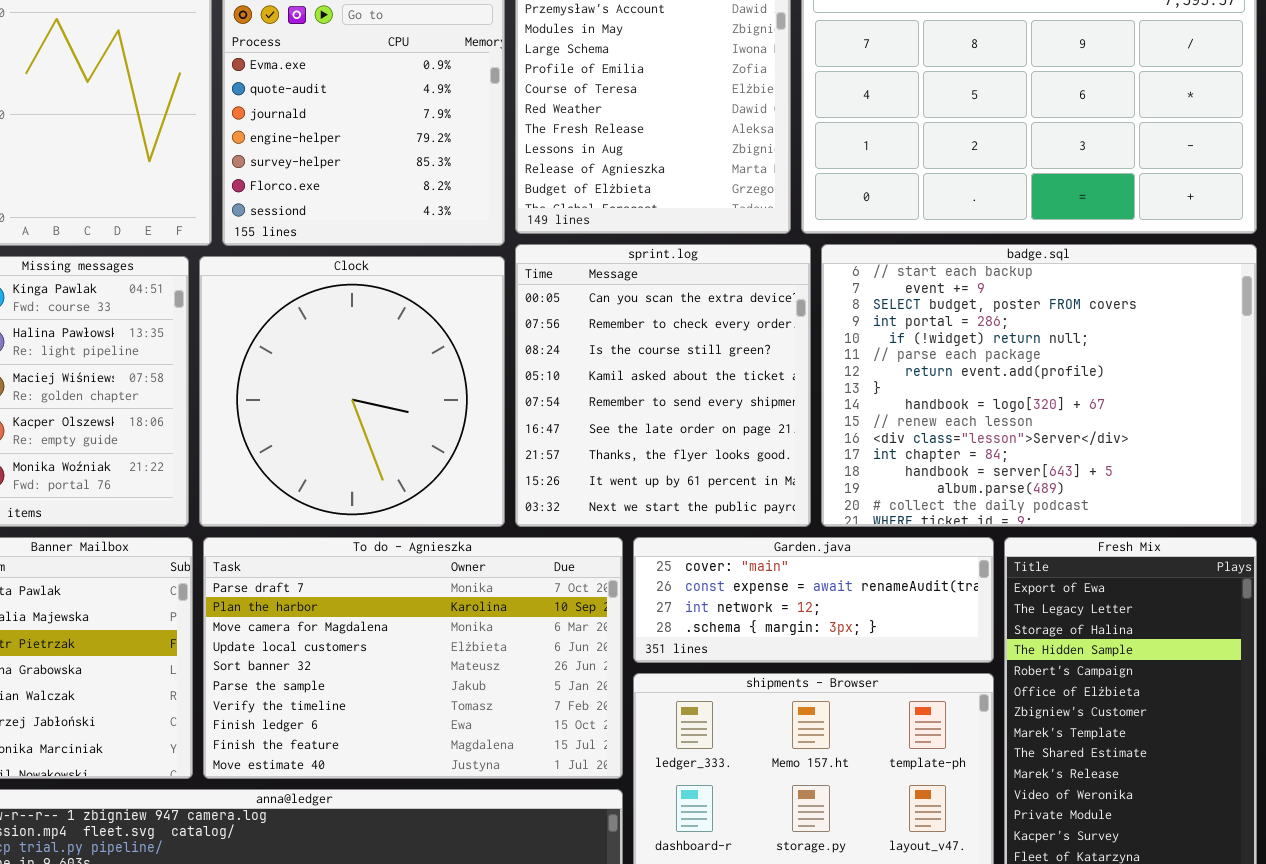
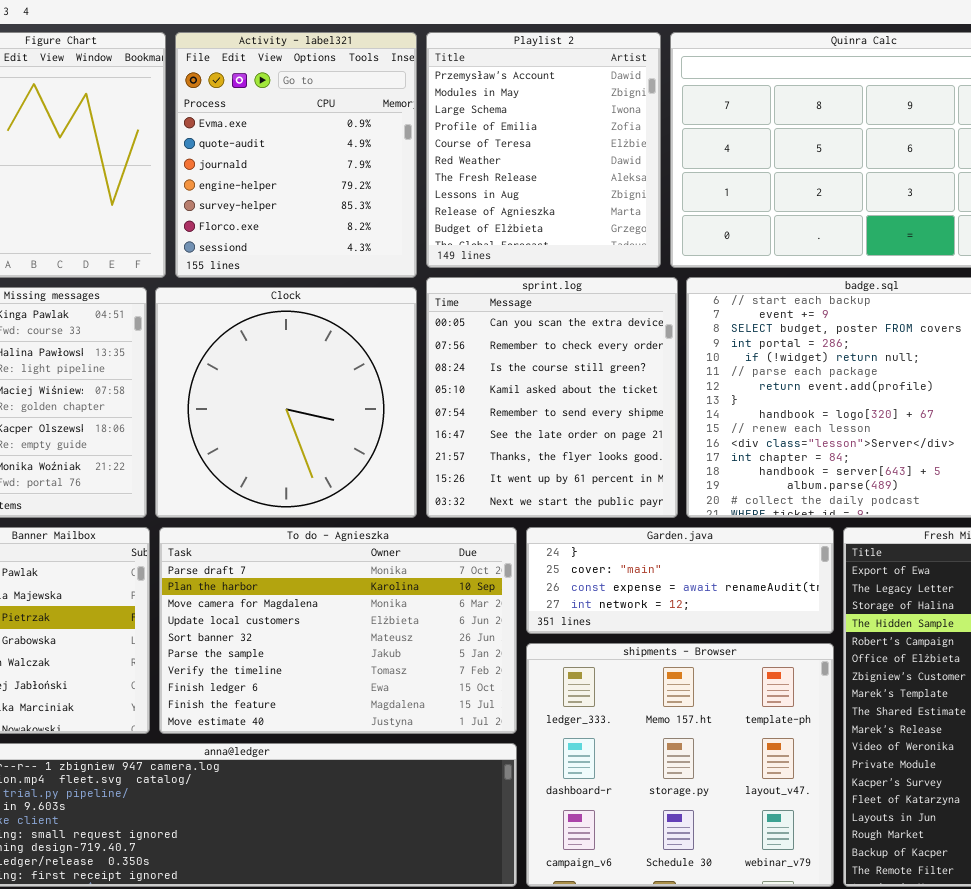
Garden.java: [633,537,994,663] -> [526,527,834,634], scrolled up 1 row

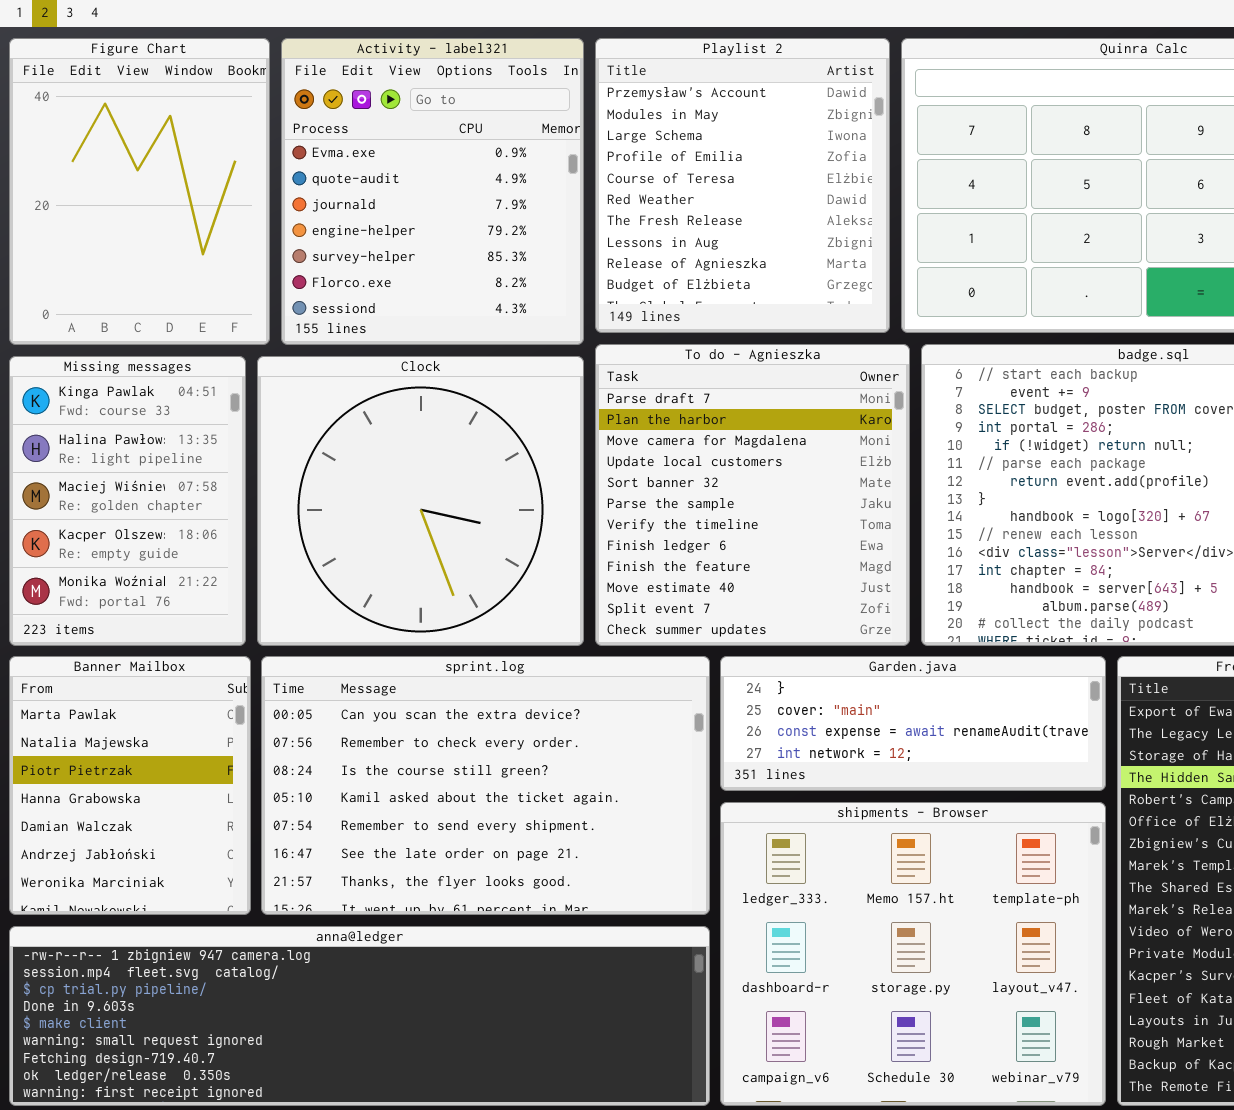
sprint.log: [426,277,678,518] -> [261,656,710,915], moved, resized
To do - Agnieszka: [159,527,517,734] -> [595,344,910,646], moved, resized

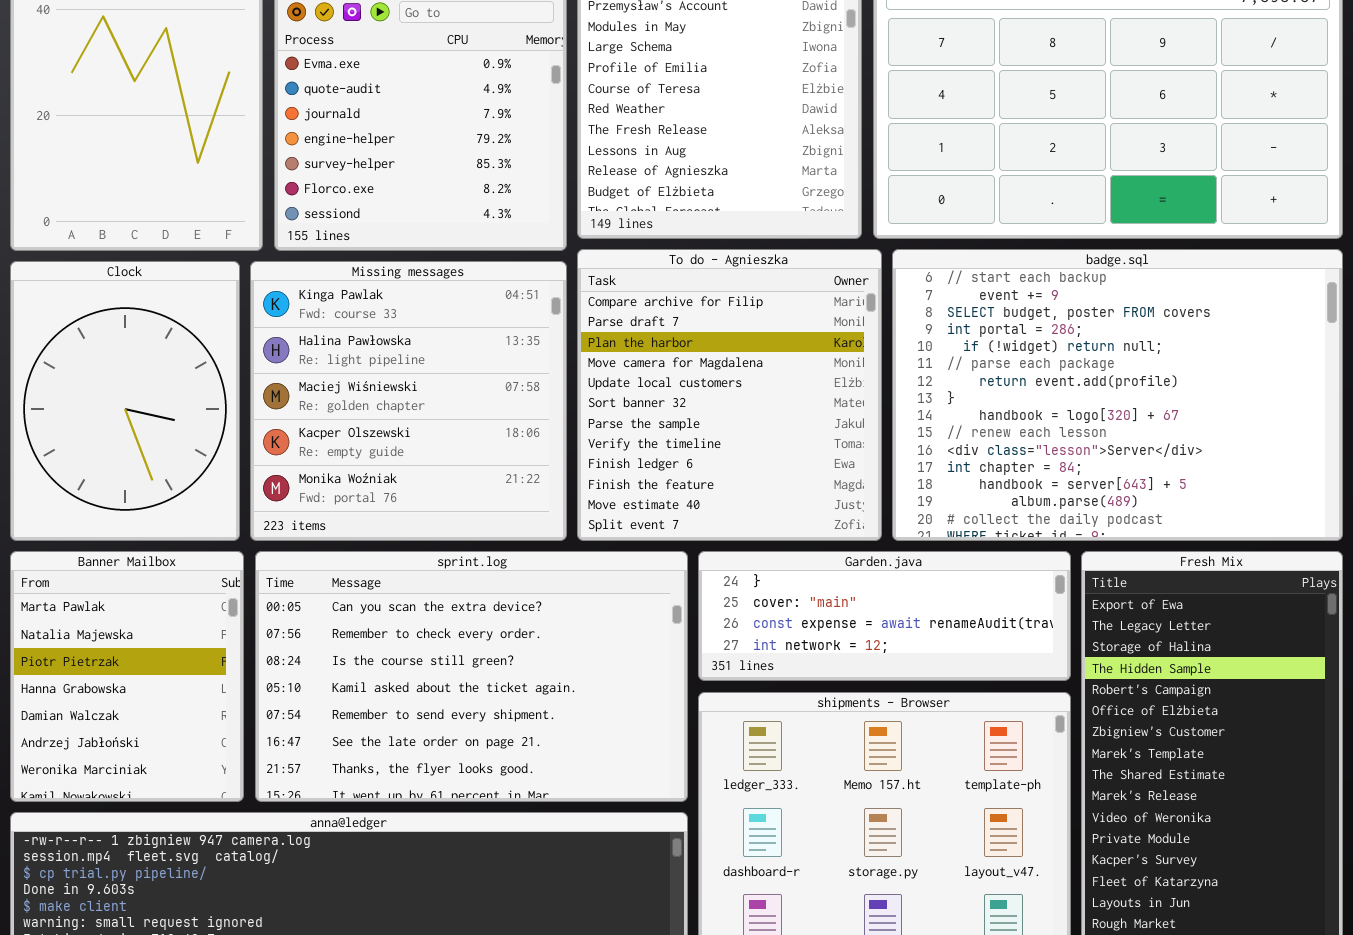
To do - Agnieszka: [595,344,910,646] -> [577,249,882,541], scrolled up 1 row
Missing messages: [9,356,246,646] -> [250,261,567,541], moved, resized
Clock: [257,356,584,646] -> [10,261,240,541], moved, resized

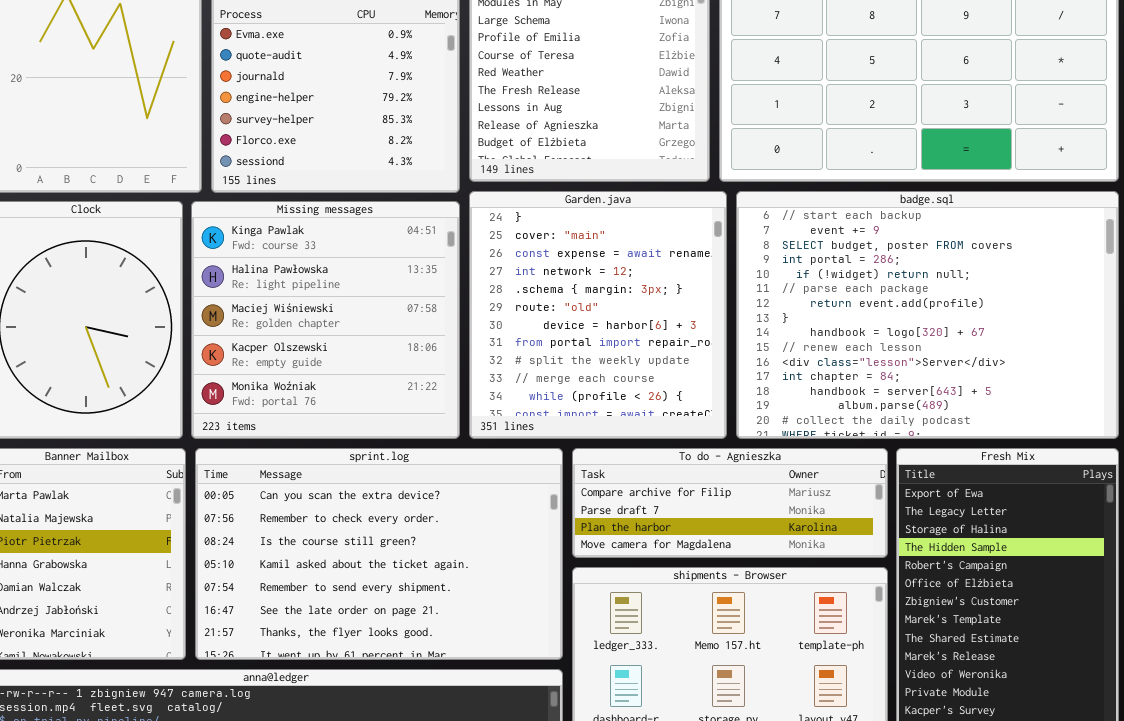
To do - Agnieszka: [577,249,882,541] -> [572,448,888,558], moved, resized
Garden.java: [698,551,1071,681] -> [469,191,727,439], moved, resized

